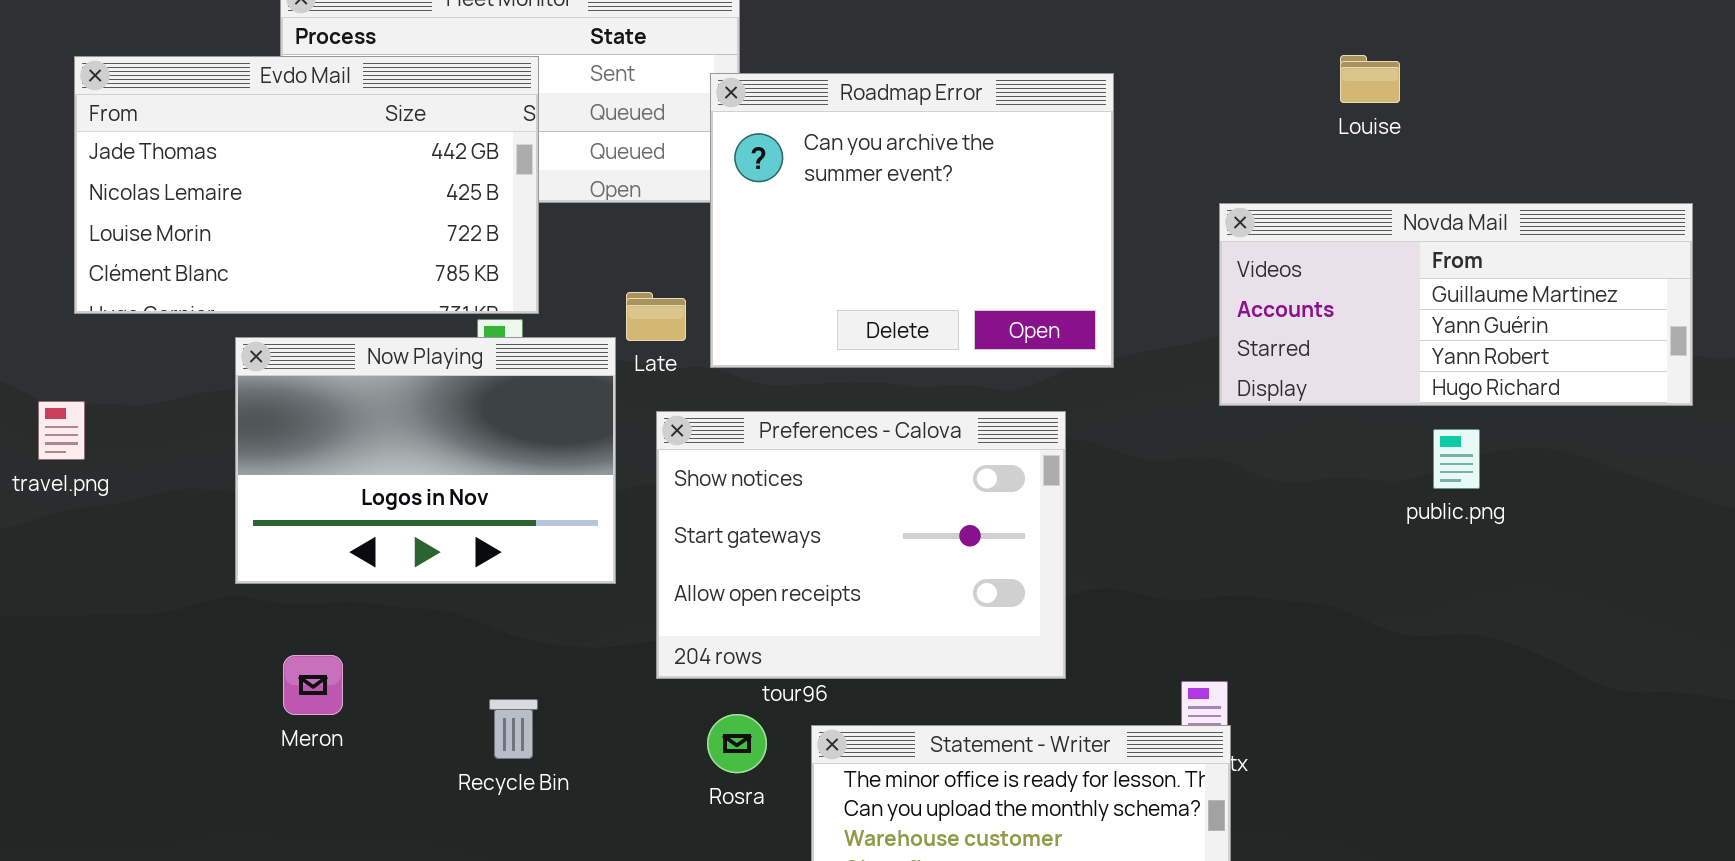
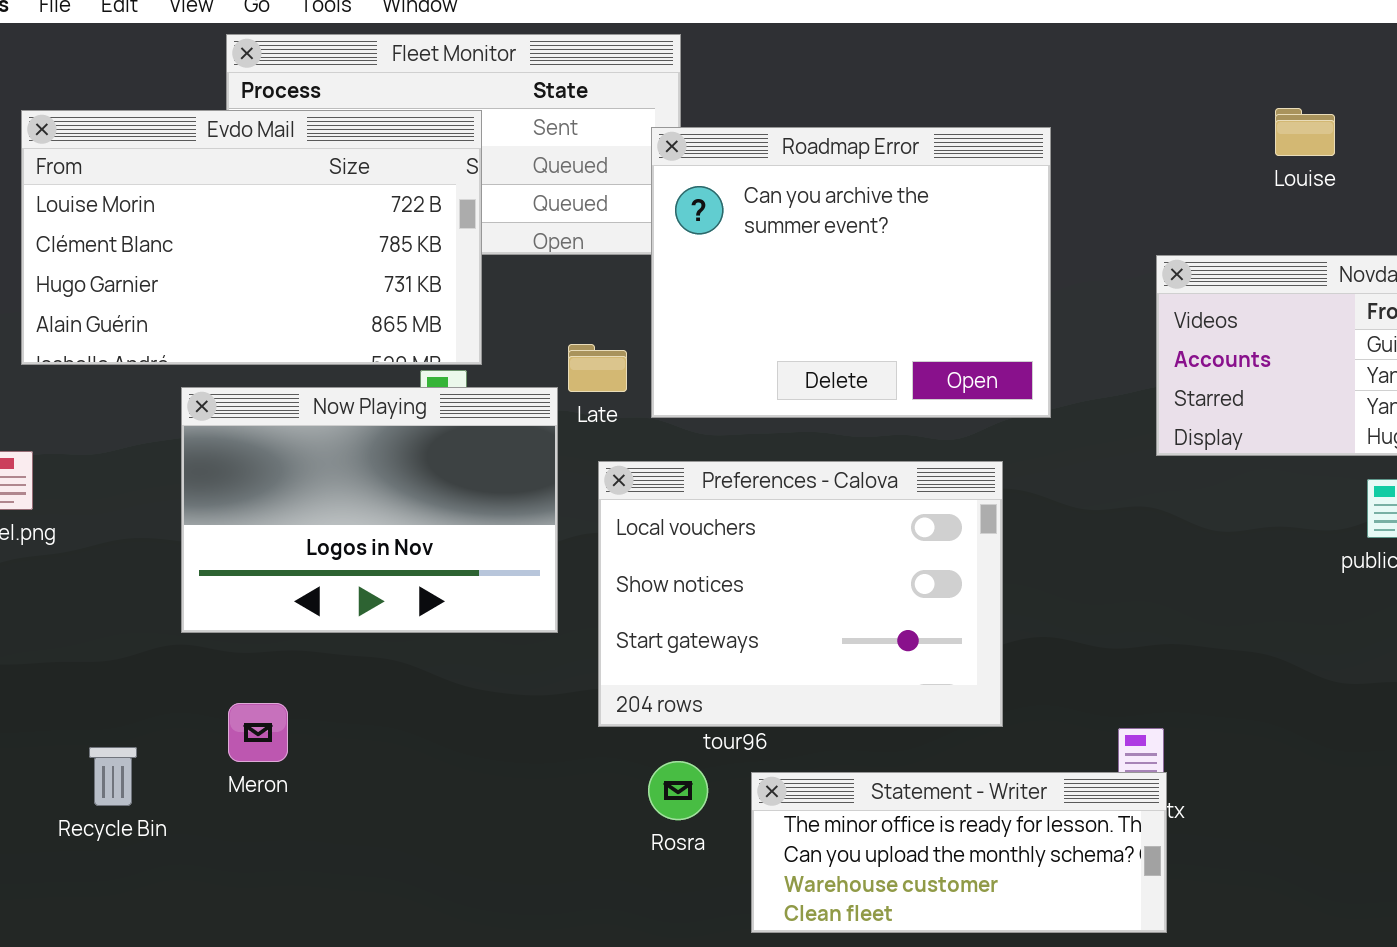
Evdo Mail: [74,56,539,314] -> [21,110,482,365], scrolled down 2 rows
Preferences - Calova: [656,411,1066,679] -> [598,461,1003,727], scrolled up 1 row
Recycle Bin: [489,699,538,759] -> [89,747,137,806], moved

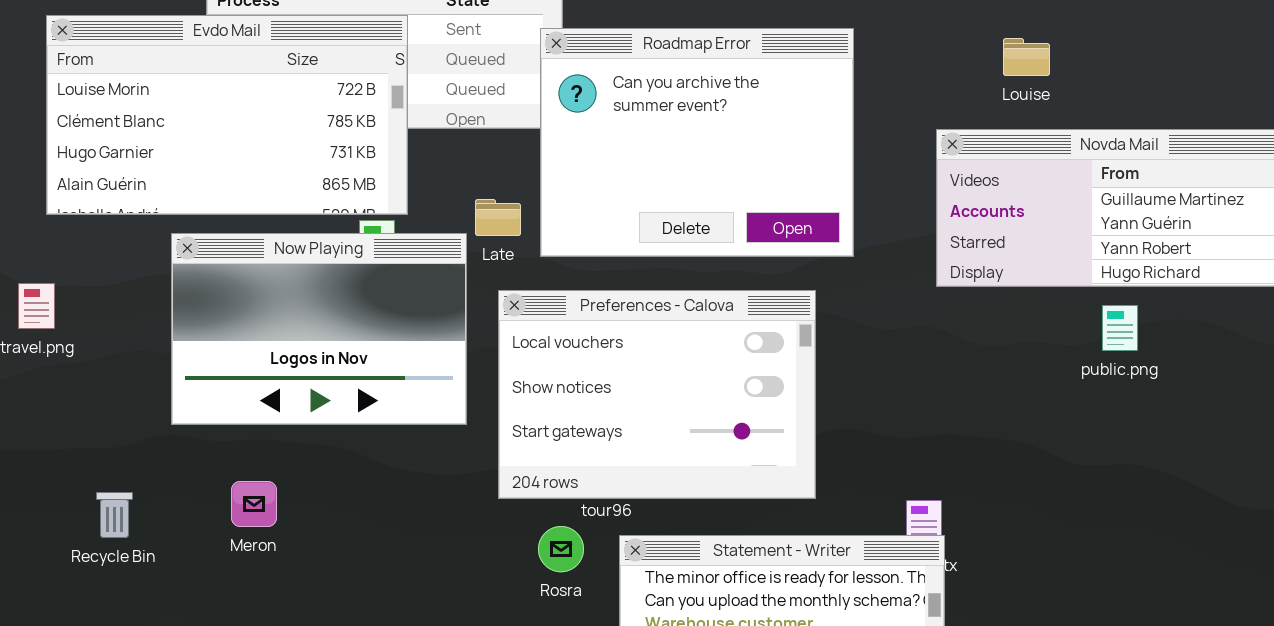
Louise: [1275,108,1335,156] -> [1003,38,1050,76], moved
Meron: [228,703,288,762] -> [231,481,277,527], moved
Recycle Bin: [89,747,137,806] -> [96,492,133,538], moved

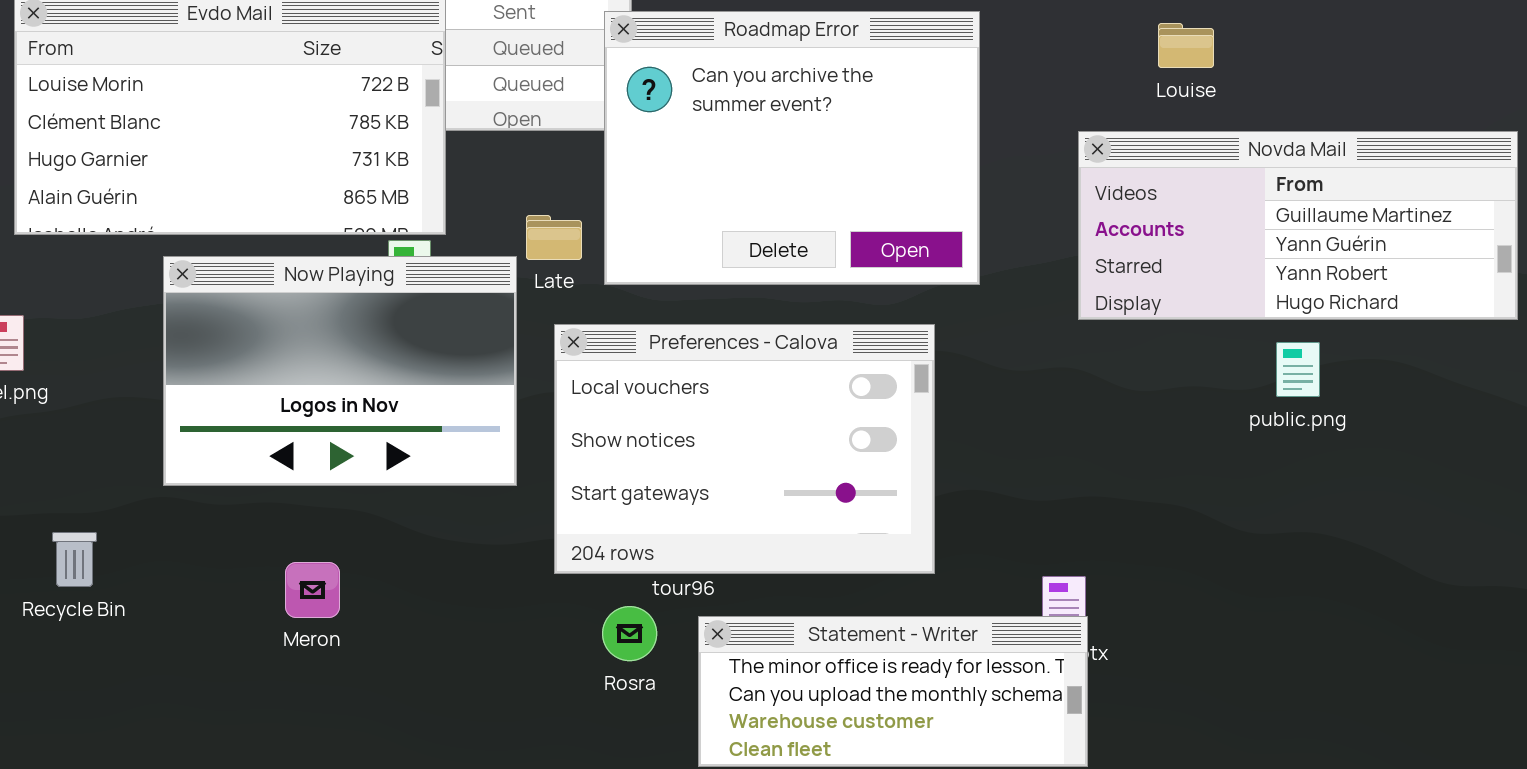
Meron: [231,481,277,527] -> [285,562,340,618], moved
Recycle Bin: [96,492,133,538] -> [52,532,97,587], moved

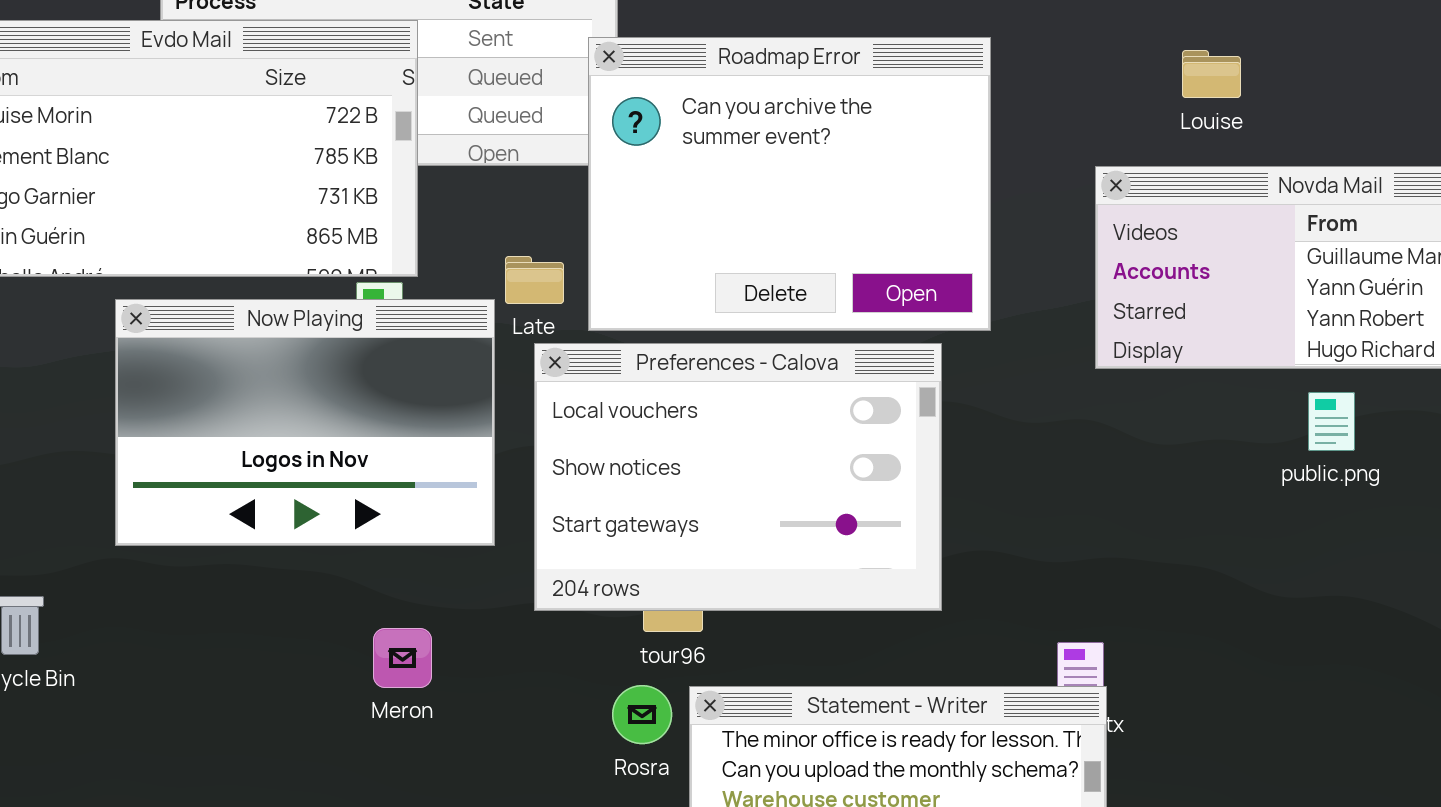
Preferences - Calova: [554,324,935,574] -> [534,343,942,611], moved
Meron: [285,562,340,618] -> [373,628,432,688], moved
Rosra: [602,606,657,661] -> [612,685,672,744], moved

